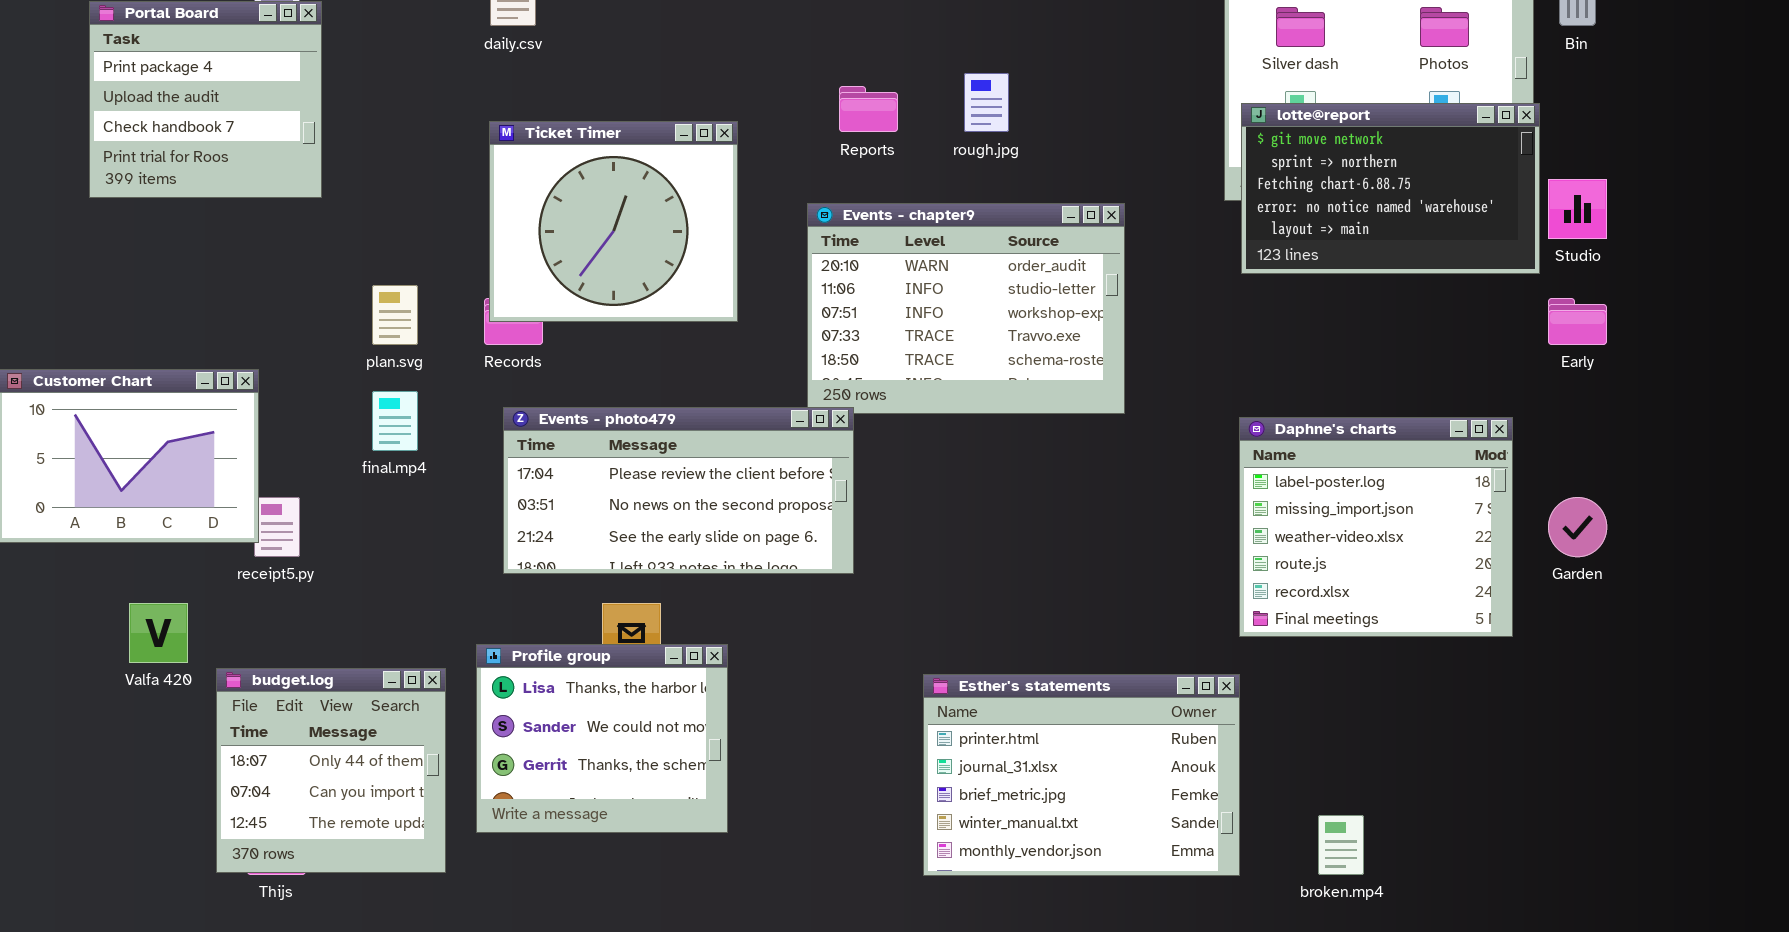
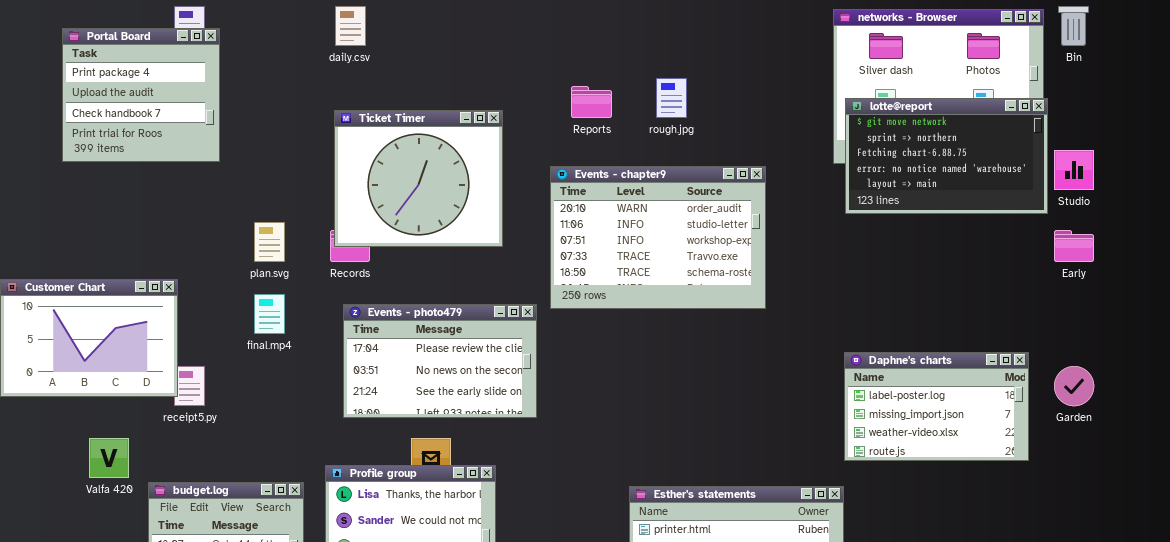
Events - photo479: [503,407,854,574] -> [343,304,537,418], resized
Daphne's charts: [1239,417,1513,637] -> [844,352,1029,461], resized

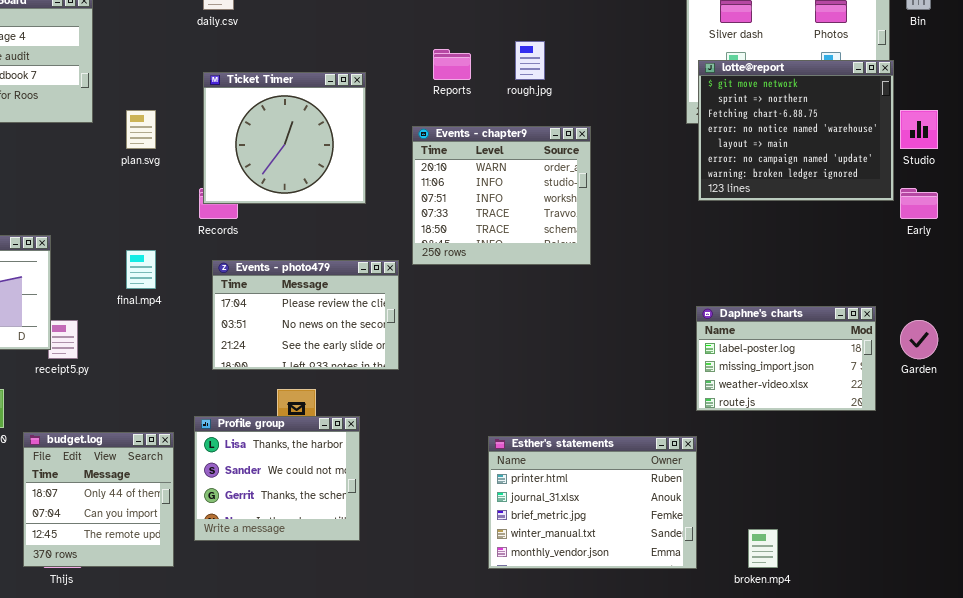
lotte@report: [845,98,1048,214] -> [698,60,894,201], resized
Events - chapter9: [550,166,766,309] -> [412,126,591,265], resized
plan.svg: [254,222,285,262] -> [126,110,156,149], moved

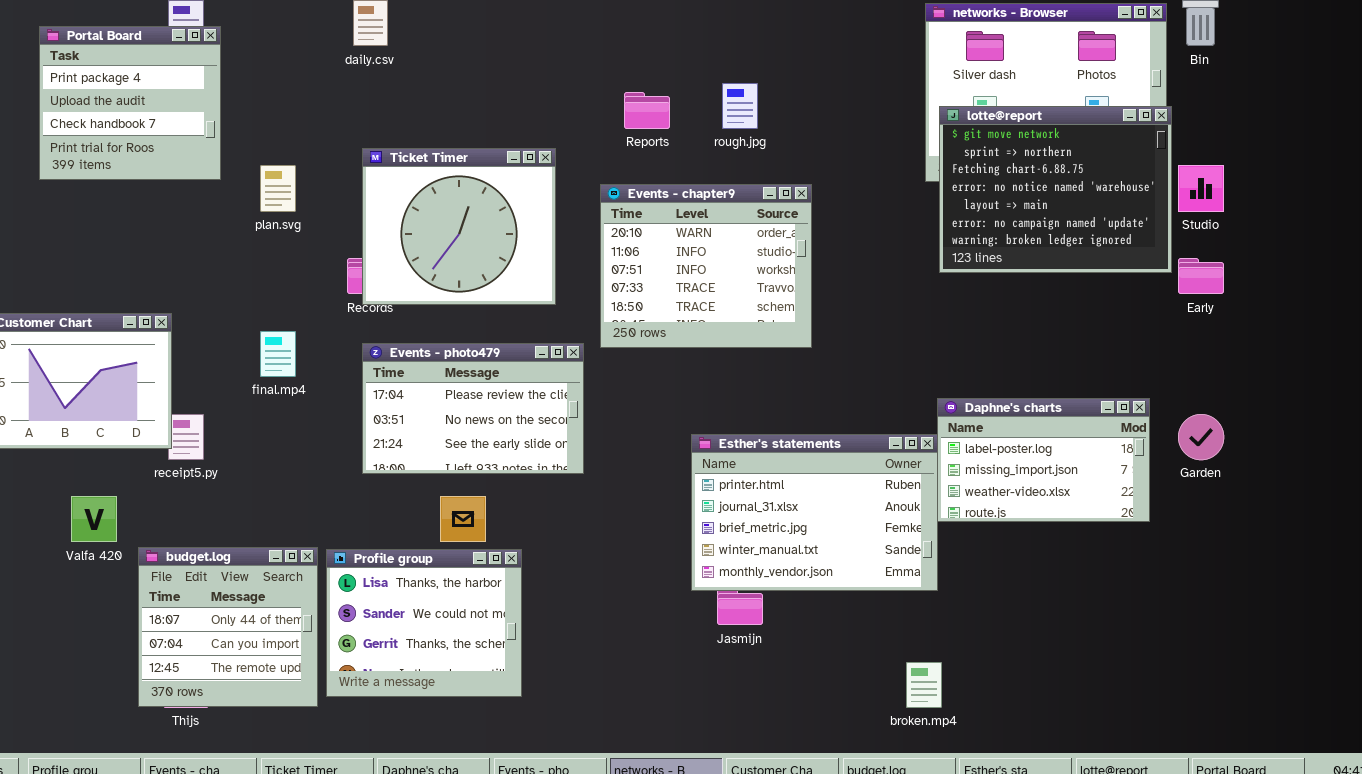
Ticket Timer: [203,72,366,204] -> [362,148,556,305], moved
Profile group: [194,416,360,541] -> [326,549,522,697], moved
Esther's statements: [488,436,697,569] -> [691,434,938,591], moved
broken.mp4: [748,529,778,568] -> [906,662,942,708], moved

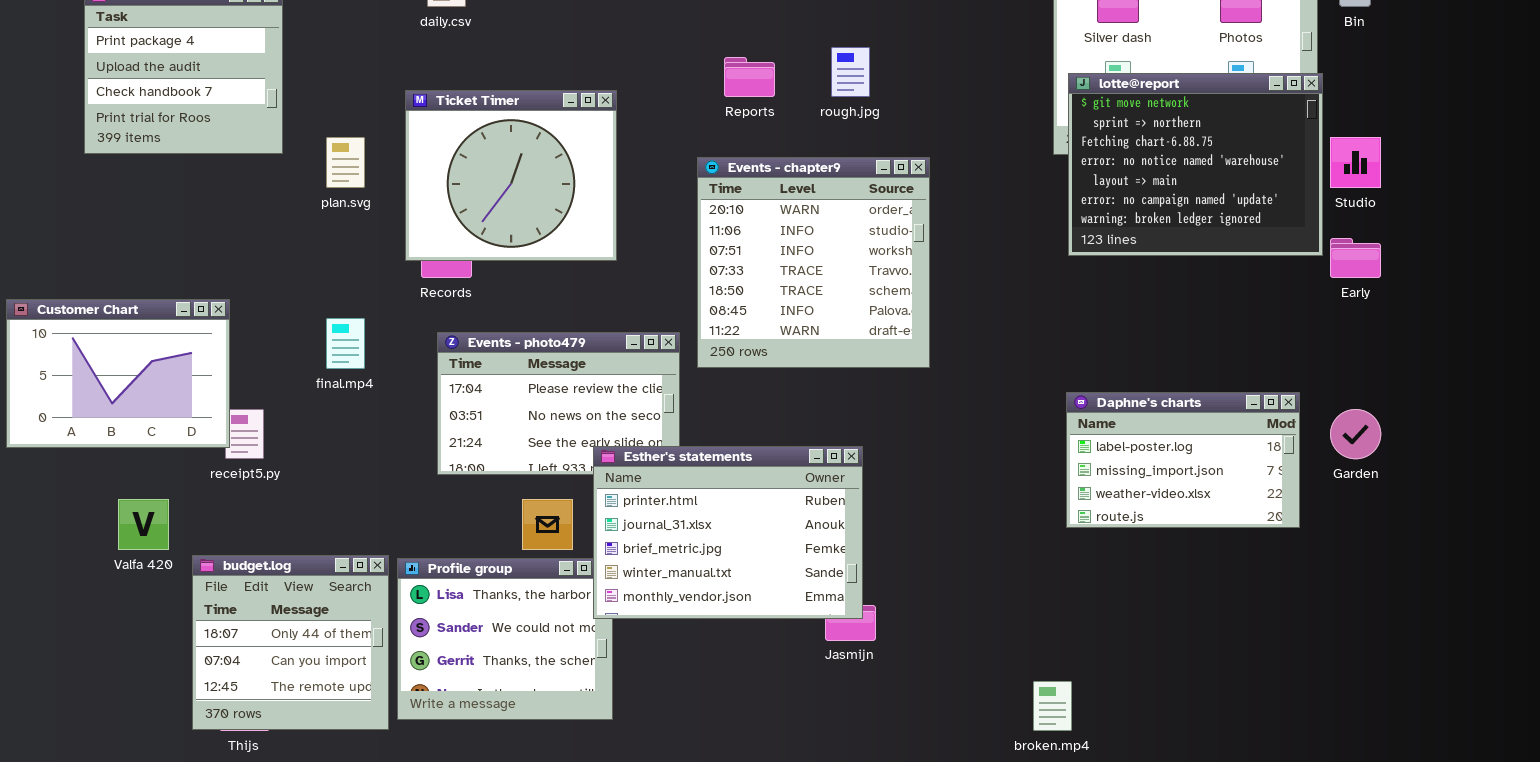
Ticket Timer: [362,148,556,305] -> [405,90,617,261], moved
Events - chapter9: [600,184,812,348] -> [697,157,930,368], resized
Esther's statements: [691,434,938,591] -> [593,446,863,619], moved

